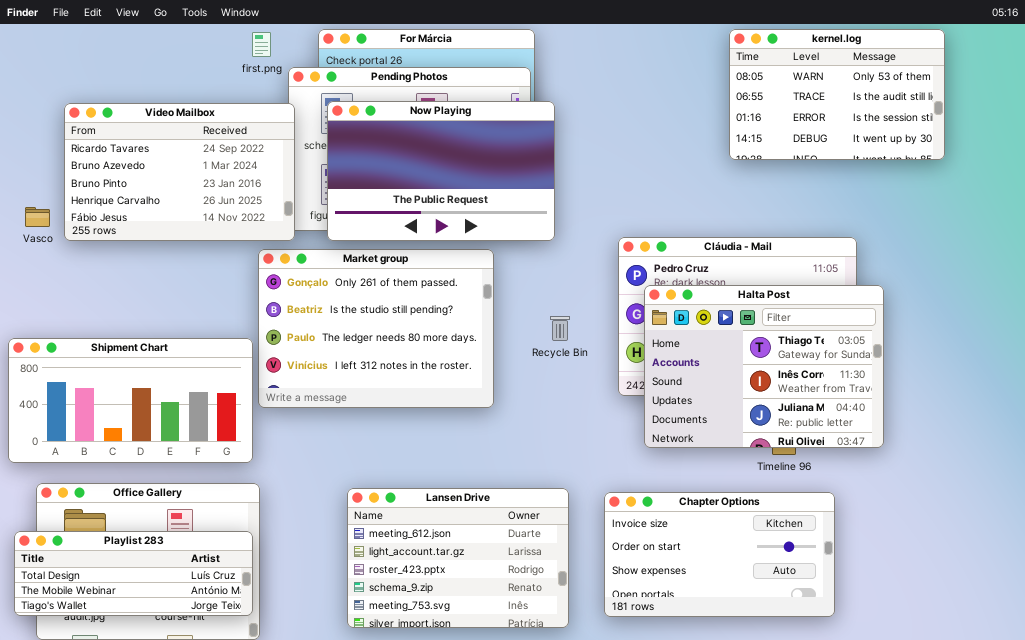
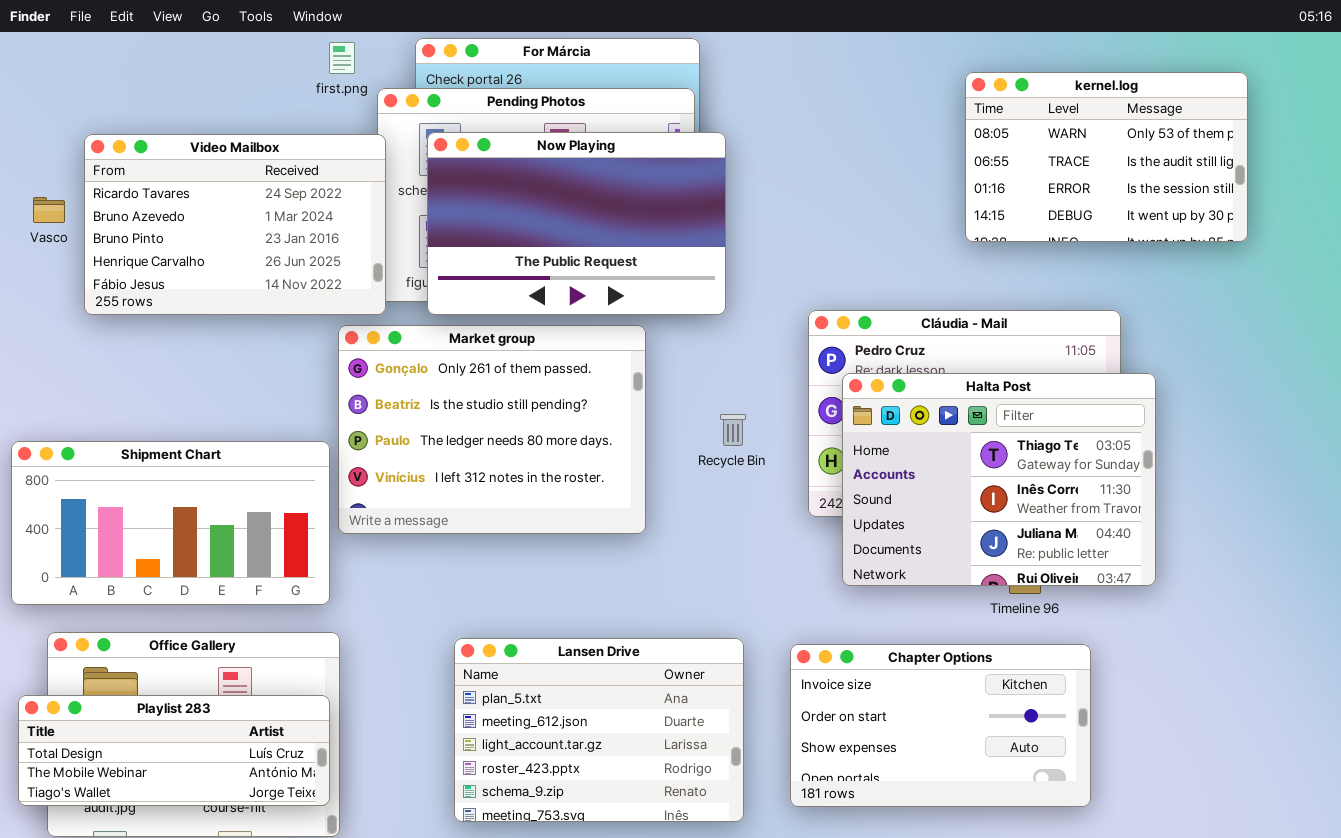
kernel.log: [729,29,945,160] -> [965,72,1248,242], moved
Vasco: [25,207,50,227] -> [33,197,65,223], moved
Lansen Drive: [347,488,569,628] -> [454,638,744,822], scrolled up 1 row

